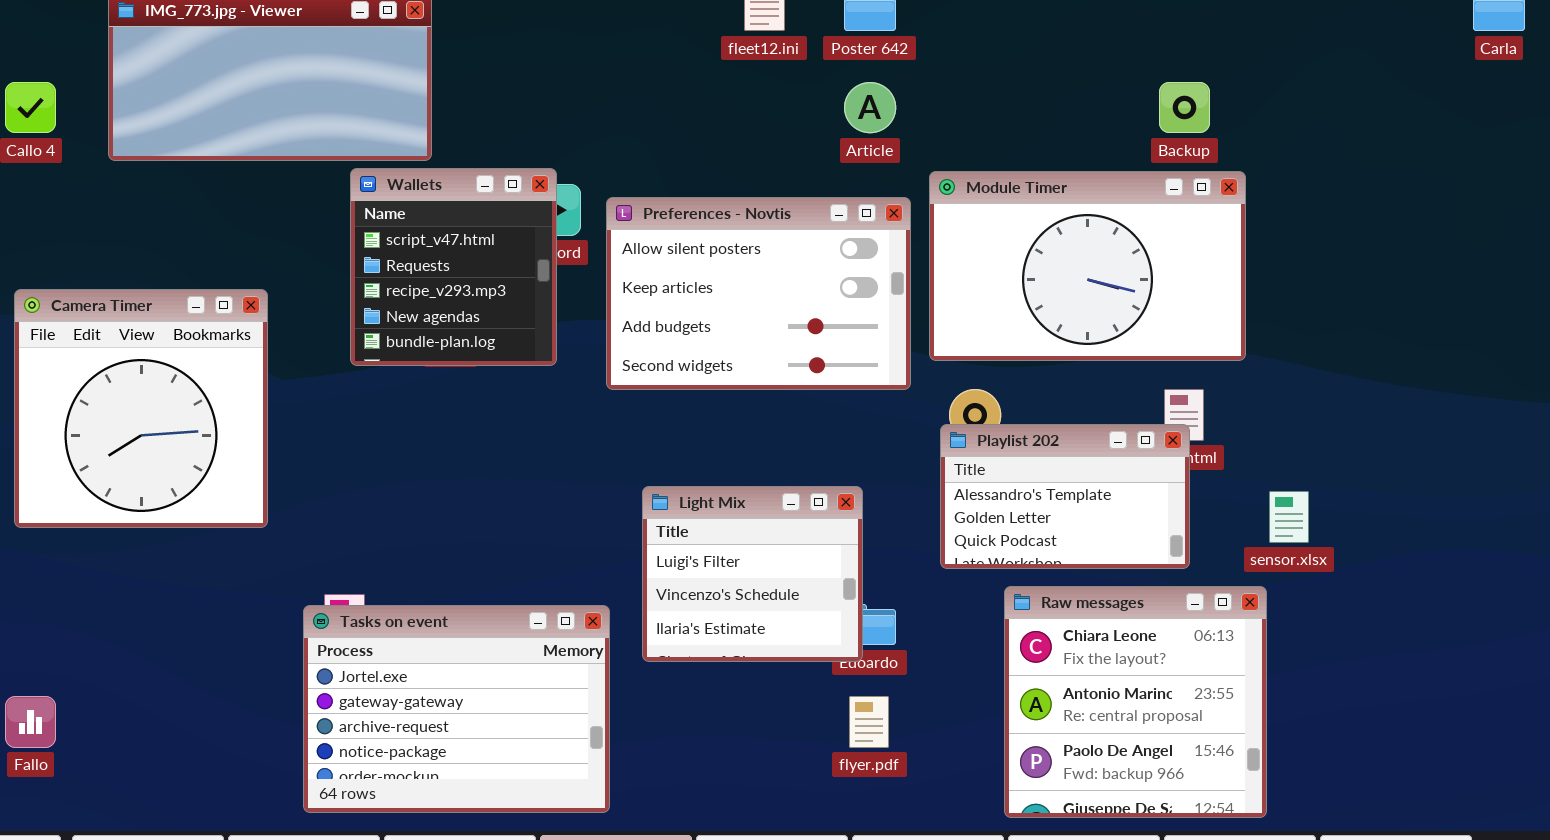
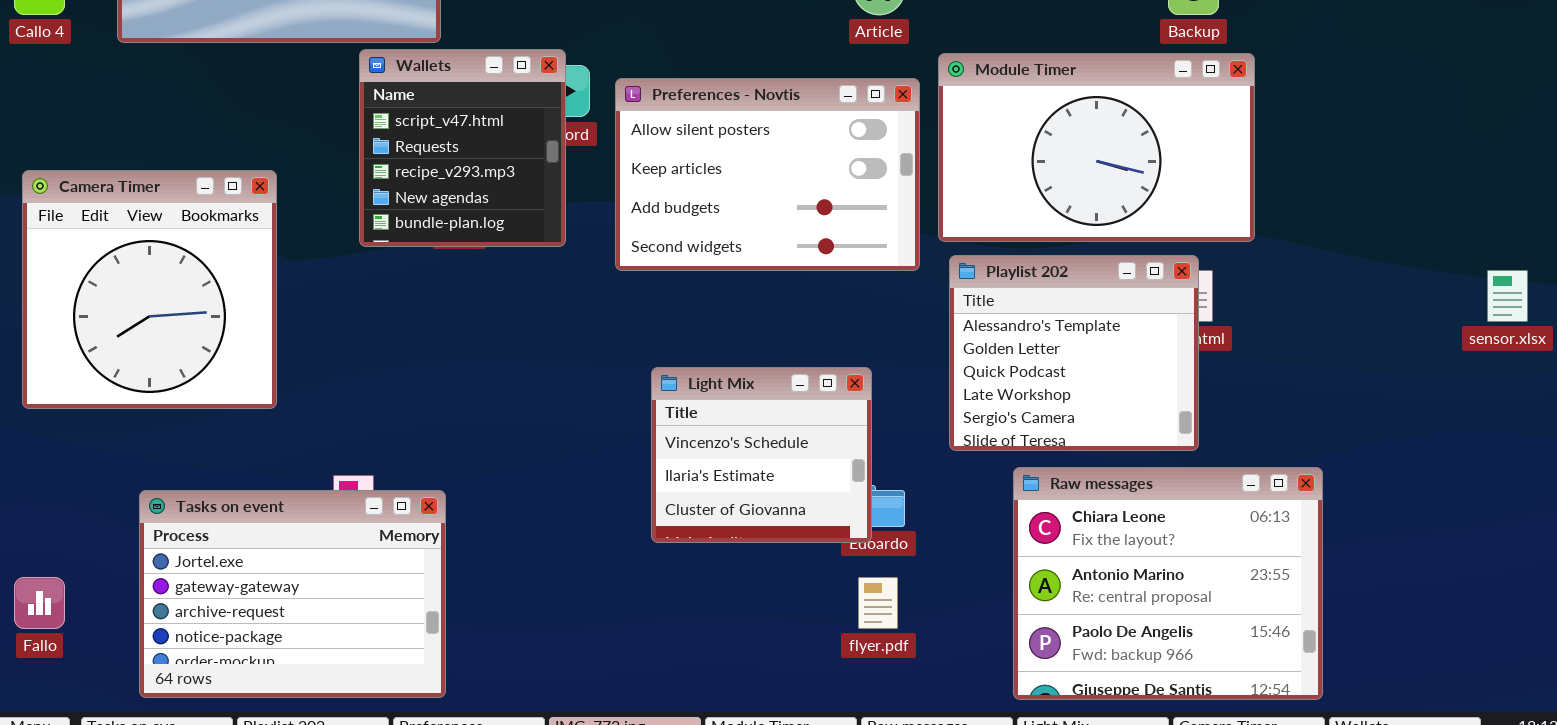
Playlist 202: [940,424,1190,569] -> [949,255,1199,451], resized
Light Mix: [642,486,863,662] -> [651,367,872,543], scrolled down 1 row
sensor.xlsx: [1269,491,1309,543] -> [1487,270,1528,322], moved
Raw messages: [1004,586,1267,818] -> [1013,467,1323,700], resized
Tasks on event: [303,605,610,813] -> [139,490,446,698], moved

